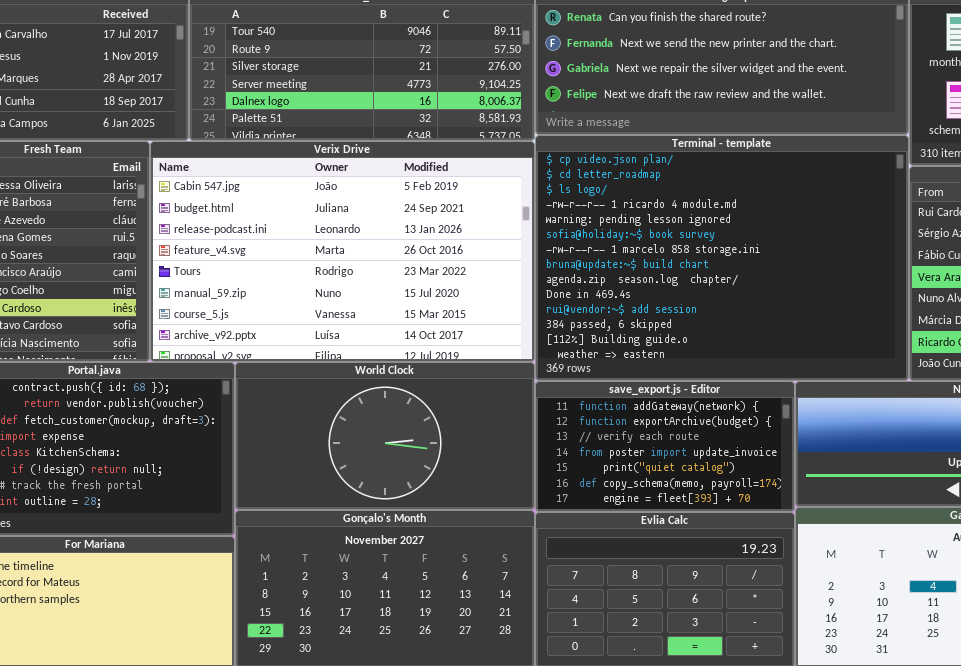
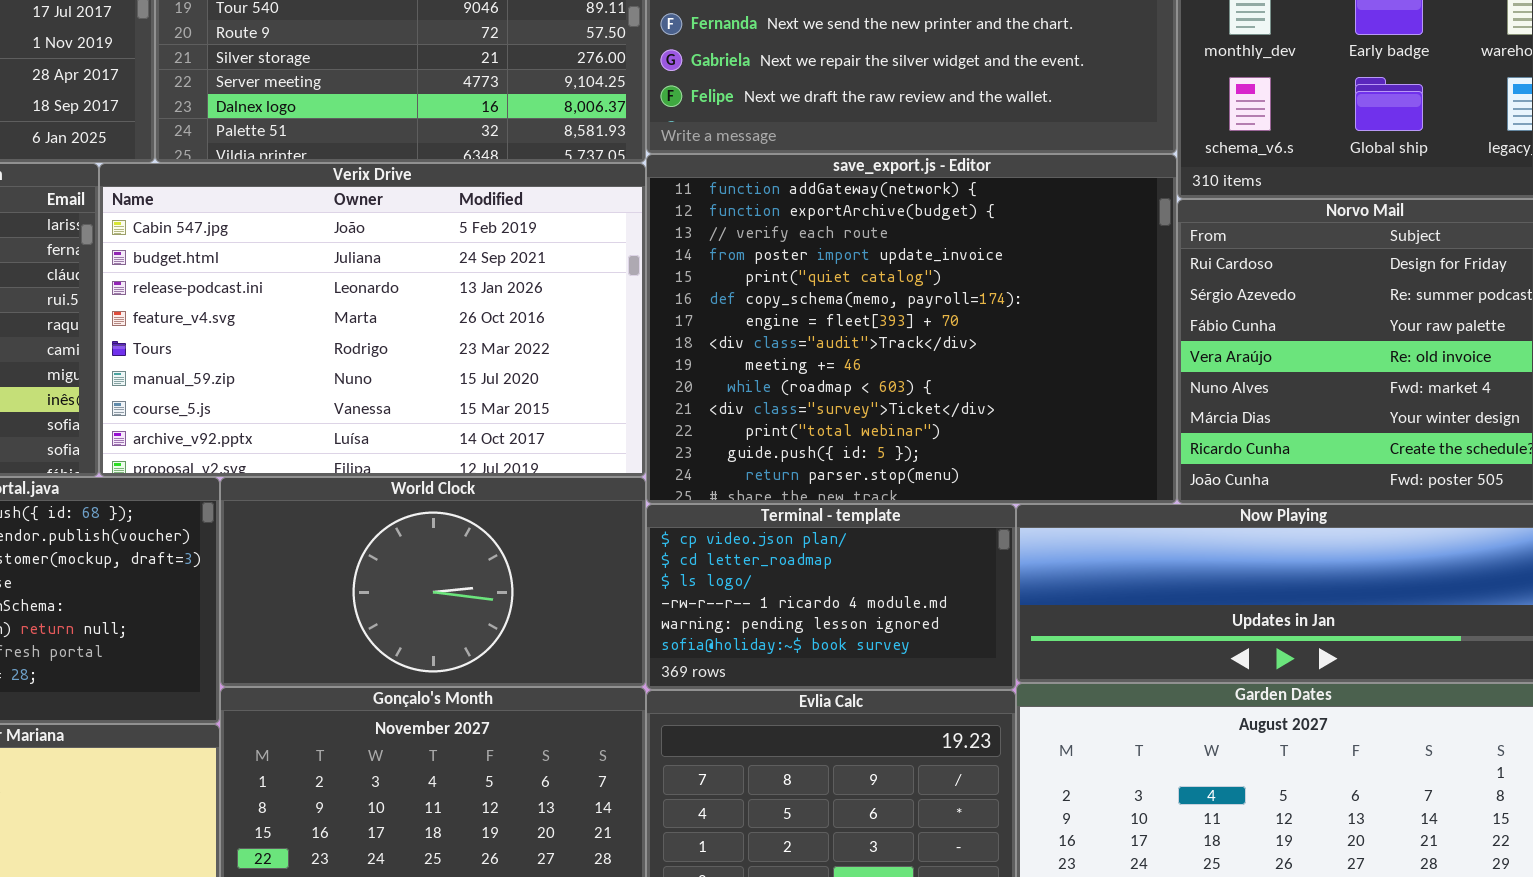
Terminal - template: [535,135,909,381] -> [646,504,1016,690], moved, resized
save_export.js - Editor: [535,381,795,512] -> [646,154,1177,504], moved, resized

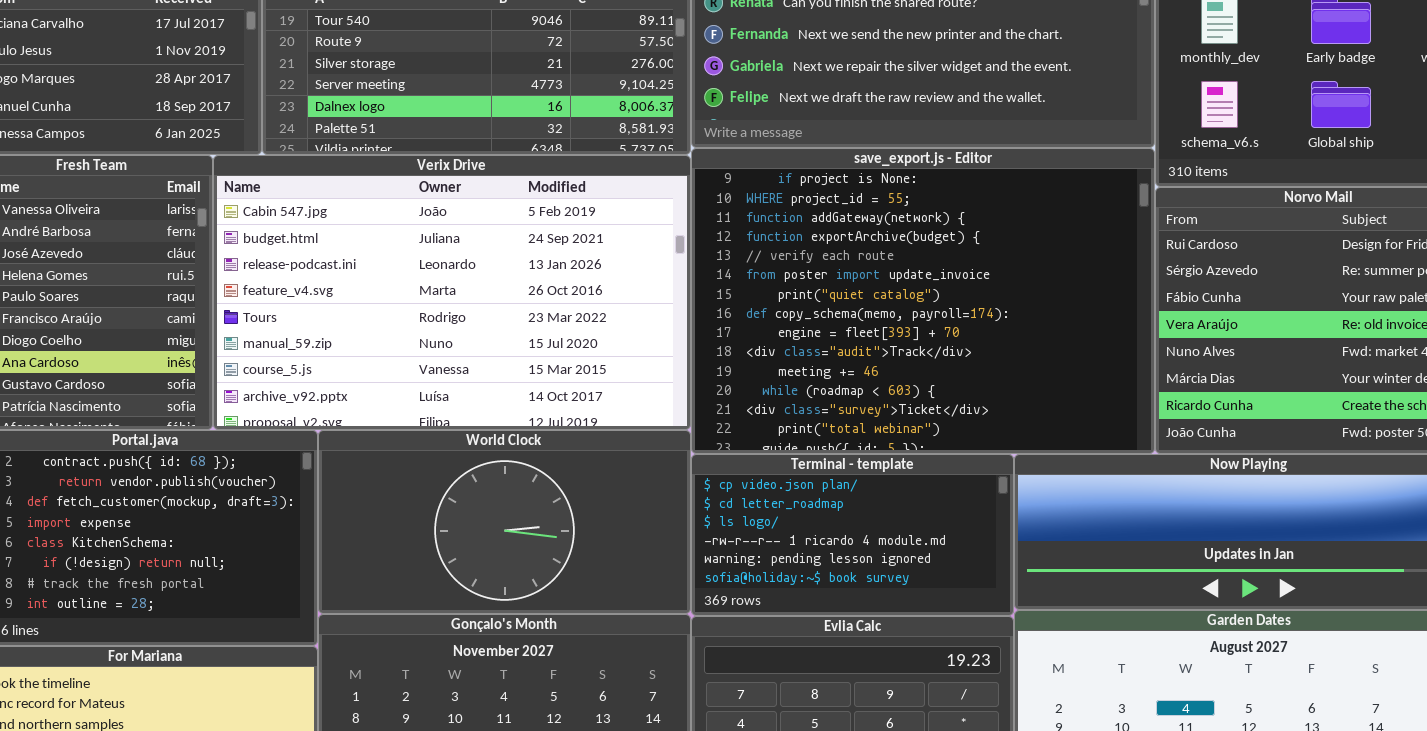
save_export.js - Editor: [646,154,1177,504] -> [691,148,1155,454], scrolled up 2 rows

